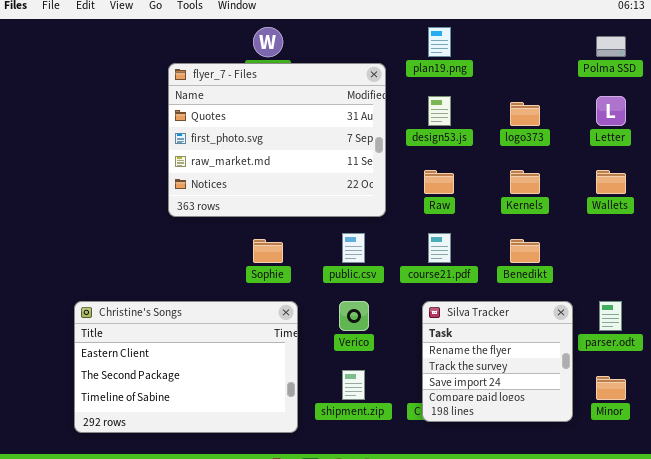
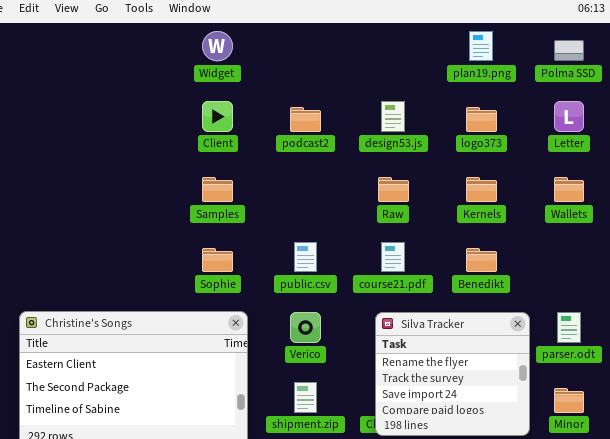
plan19.png: [428,27,451,57] -> [469,31,493,61], moved
flyer_7 - Files: [168,63,386,217] -> none, closed

